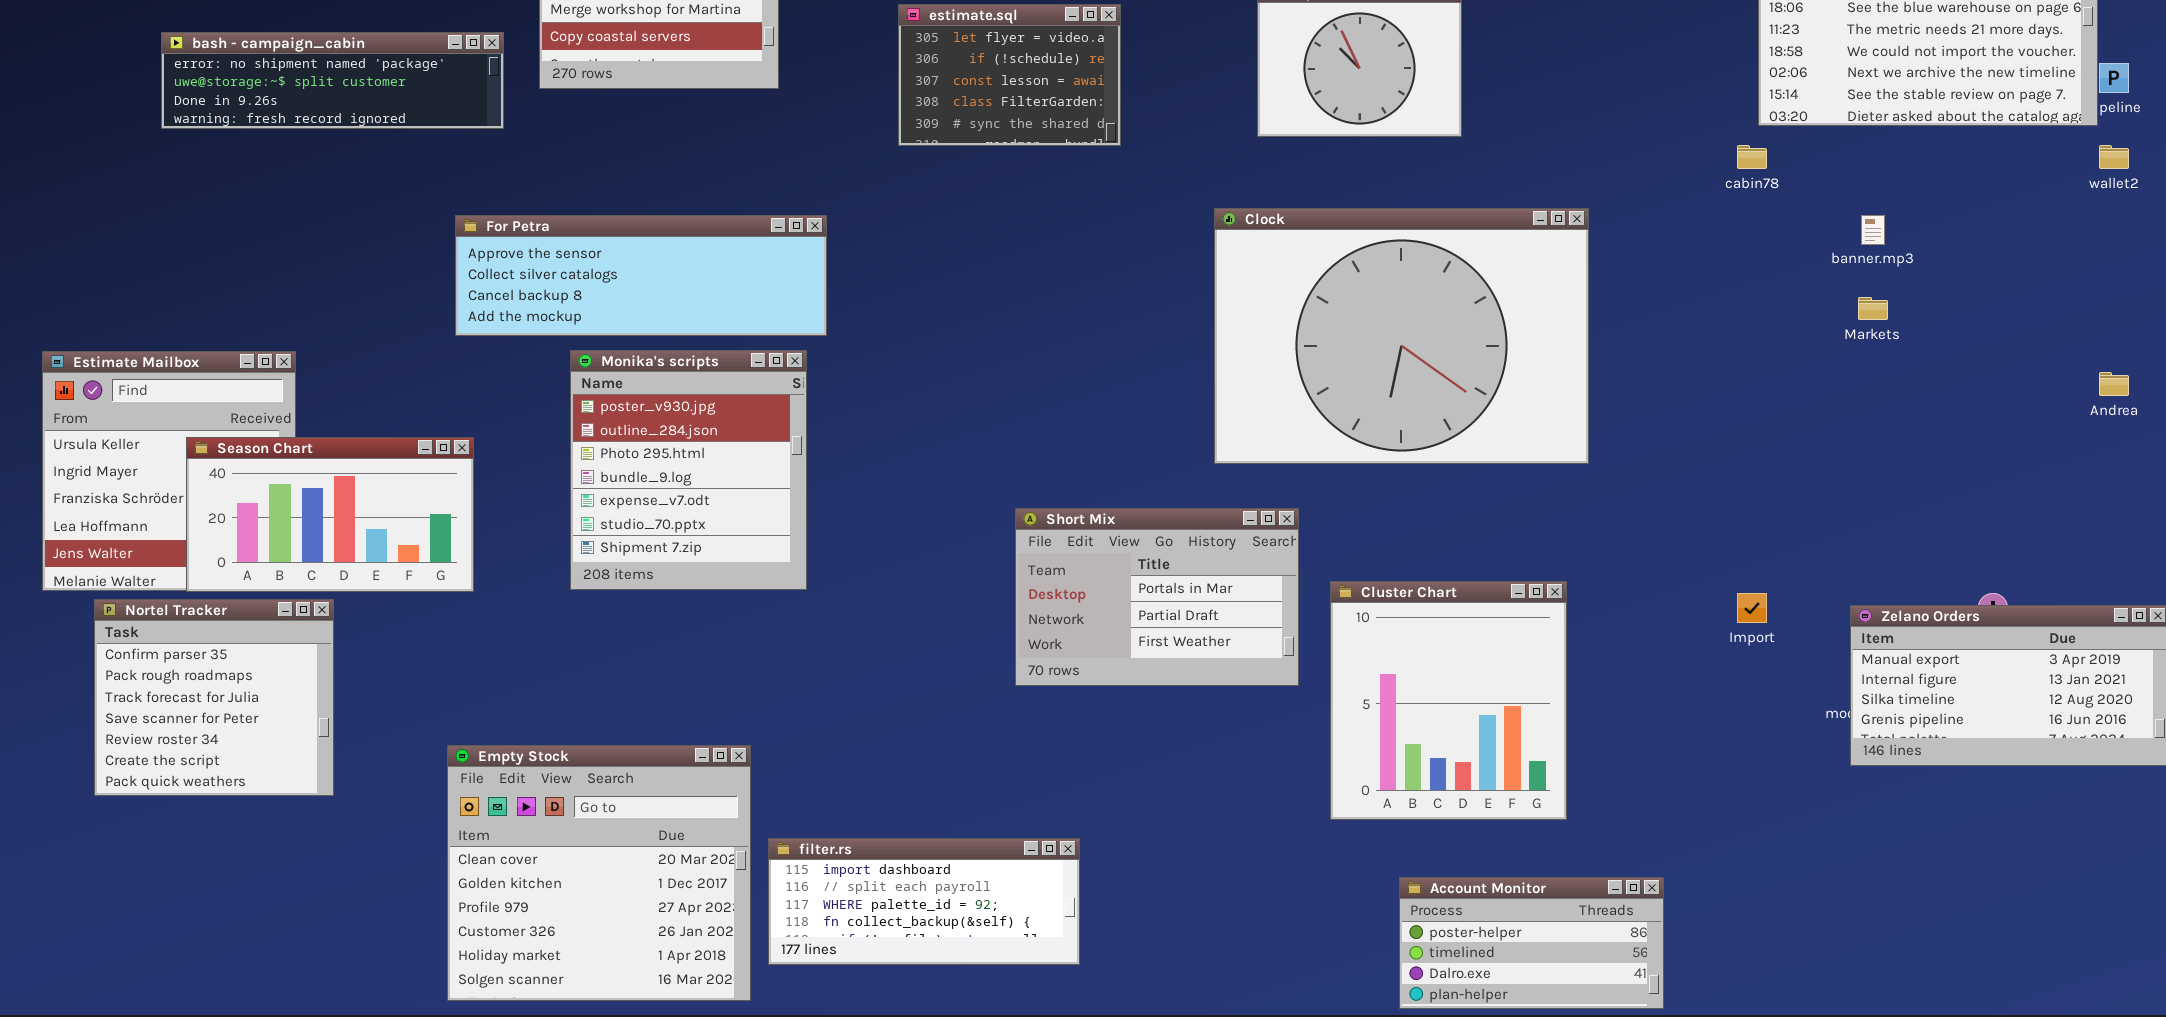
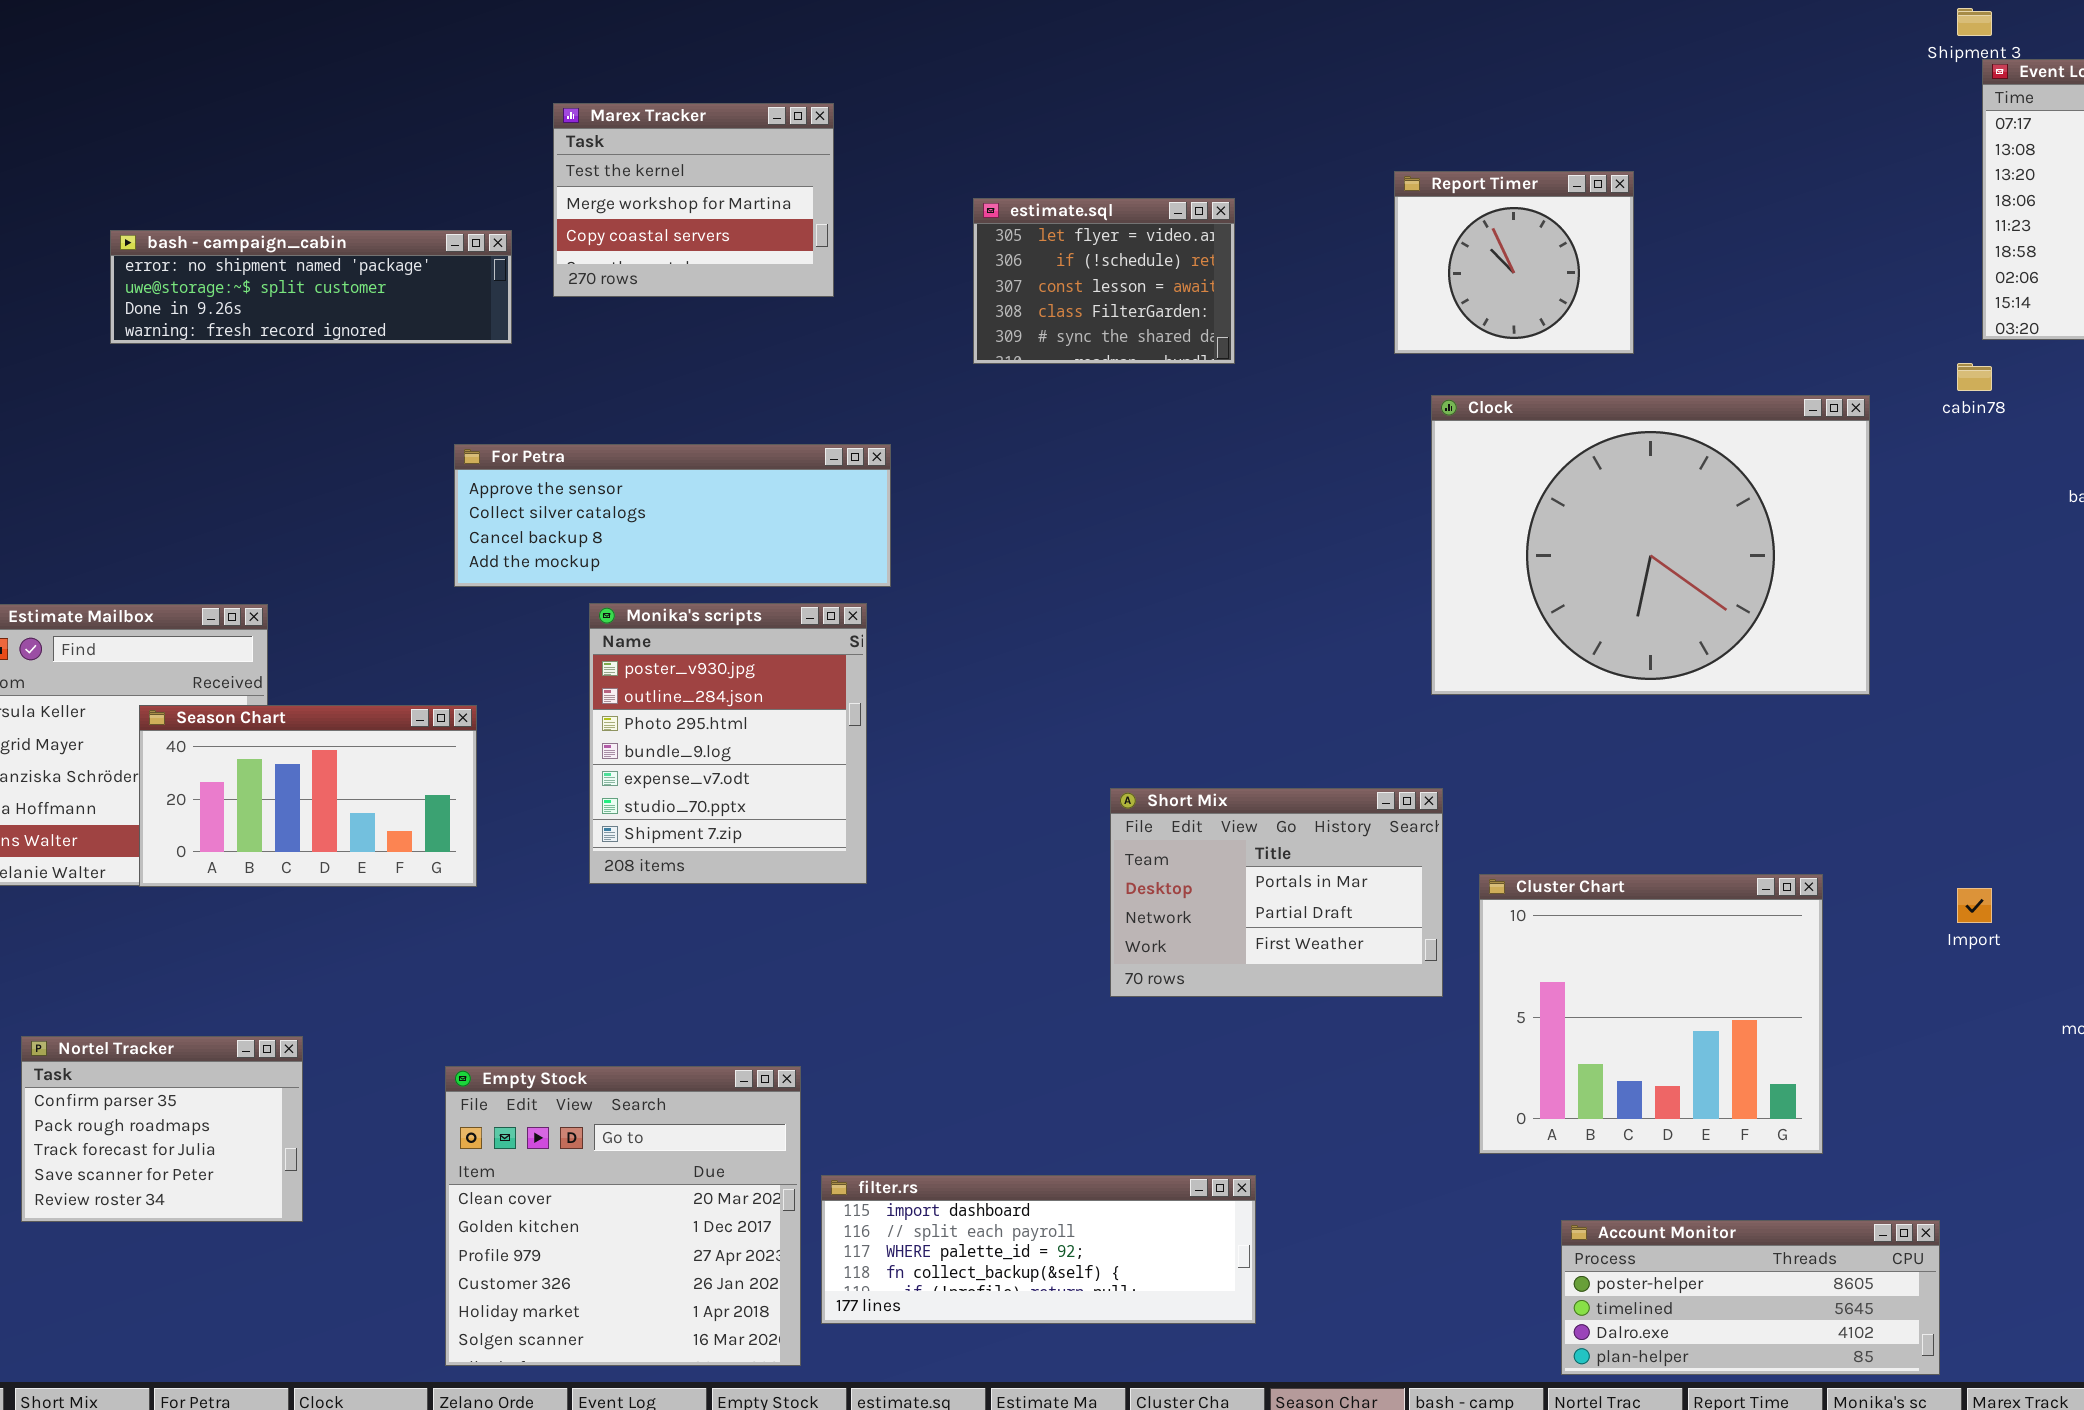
Clock: [1214,208,1589,464] -> [1431,395,1870,695], moved
Cluster Chart: [1330,581,1567,820] -> [1479,874,1823,1154], resized
Nortel Tracker: [94,599,334,796] -> [21,1036,303,1222], moved, resized
filter.rs: [768,838,1080,965] -> [821,1175,1256,1324], resized
Account Monitor: [1399,877,1664,1009] -> [1561,1220,1940,1375], resized

